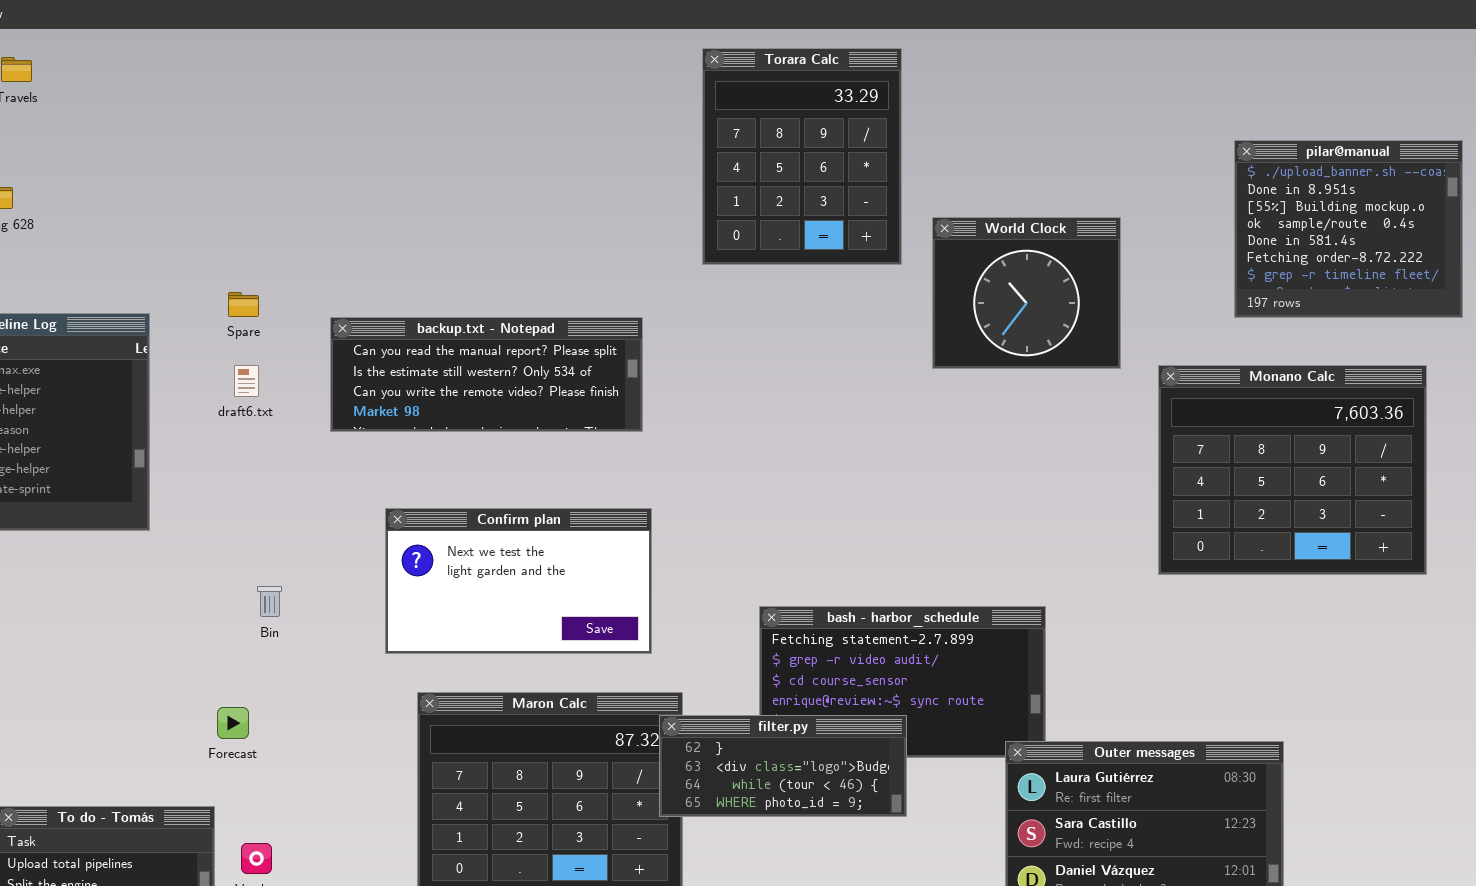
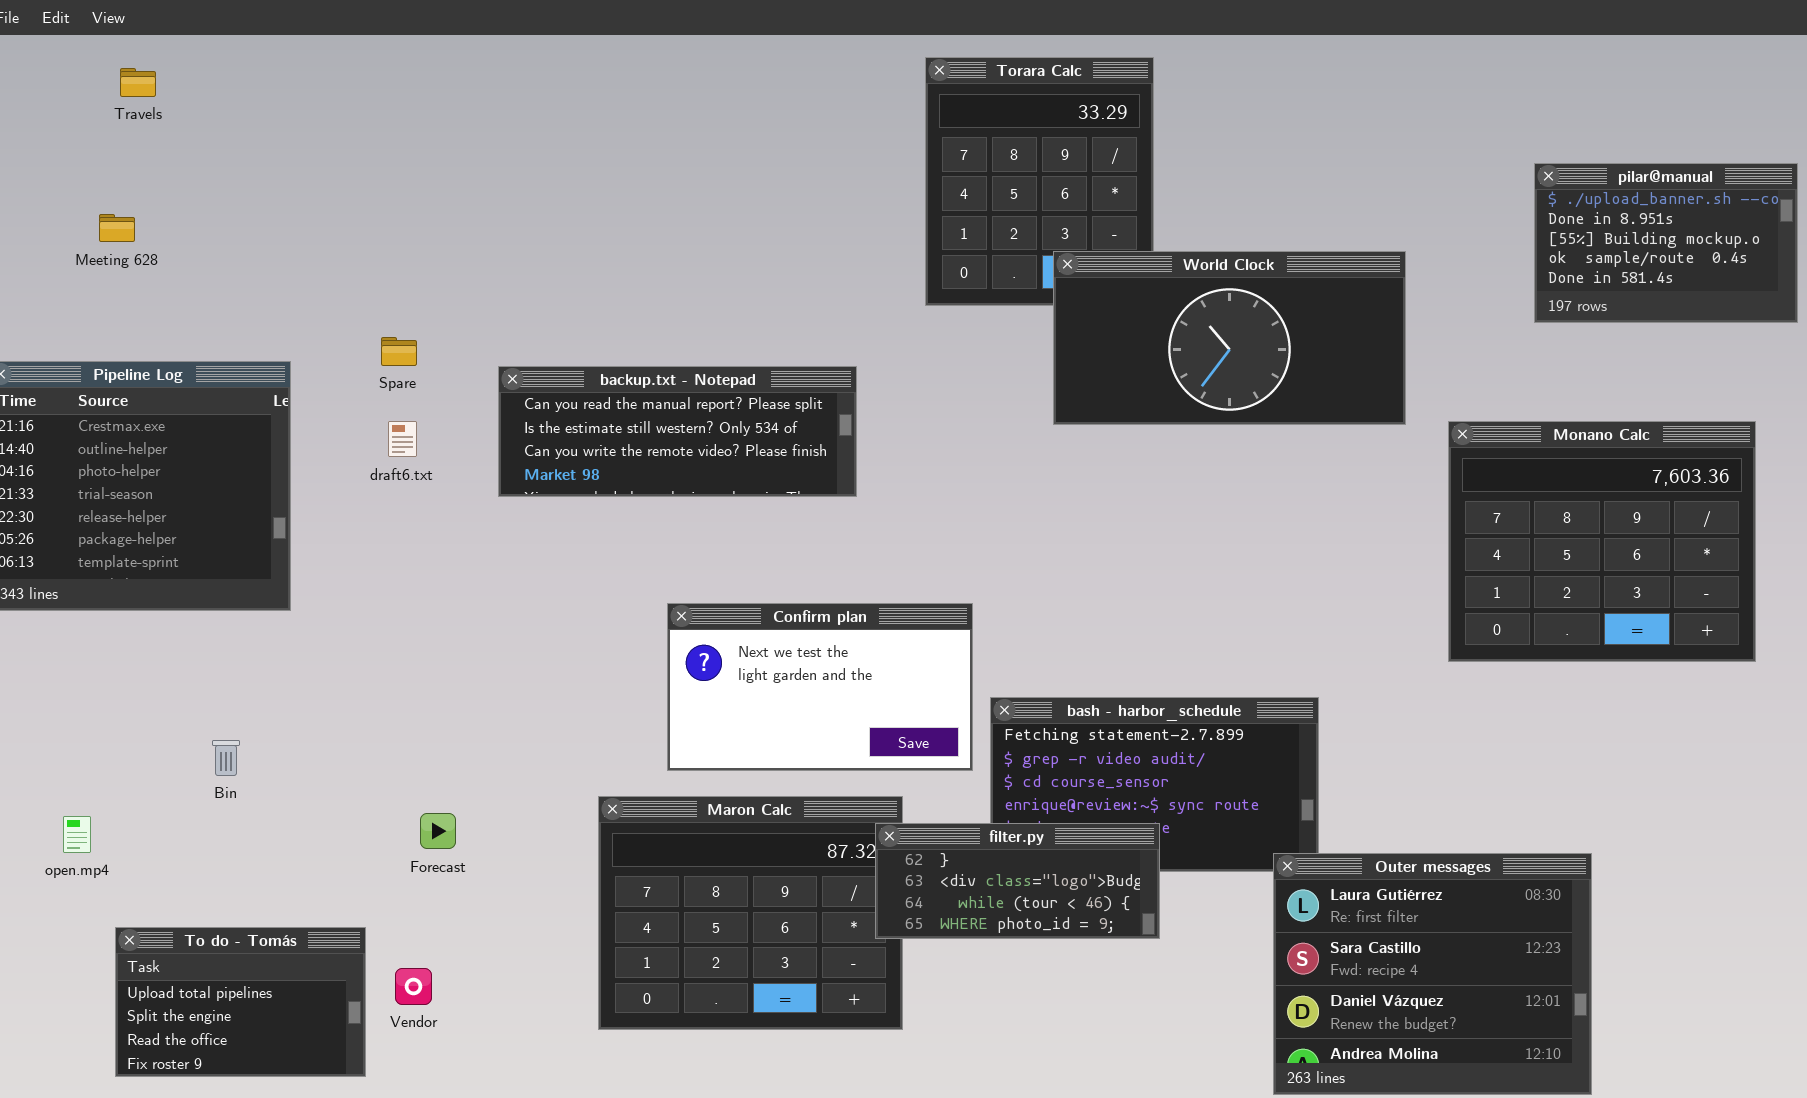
pilar@manual: [1234,140,1463,318] -> [1534,163,1798,323], resized
World Clock: [932,217,1121,369] -> [1053,251,1406,425], resized
Confirm plan: [385,508,652,654] -> [667,603,973,771], moved
Bin: [257,586,282,617] -> [212,740,240,776], moved
Forecast: [217,707,249,739] -> [420,813,456,849], moved

